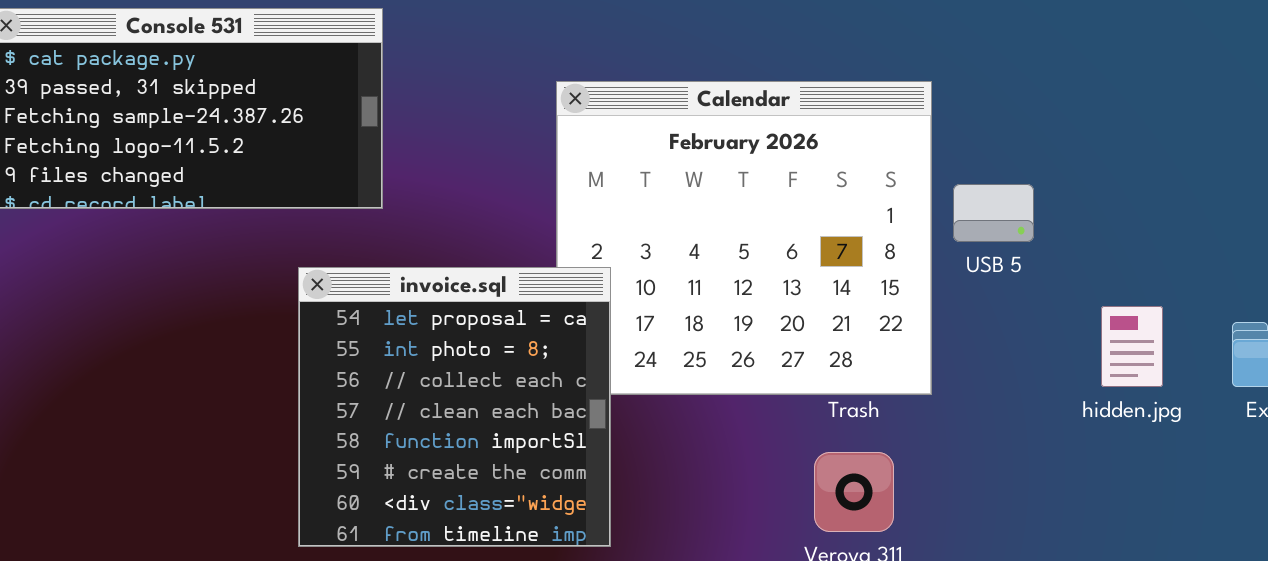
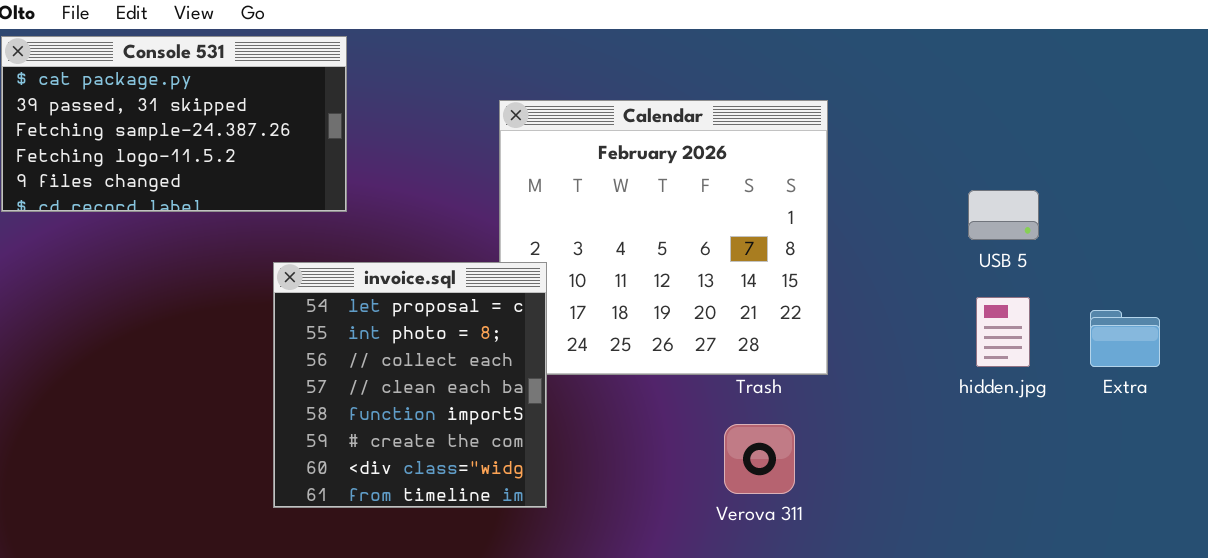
USB 5: [953,184,1034,242] -> [968,190,1039,240], moved

